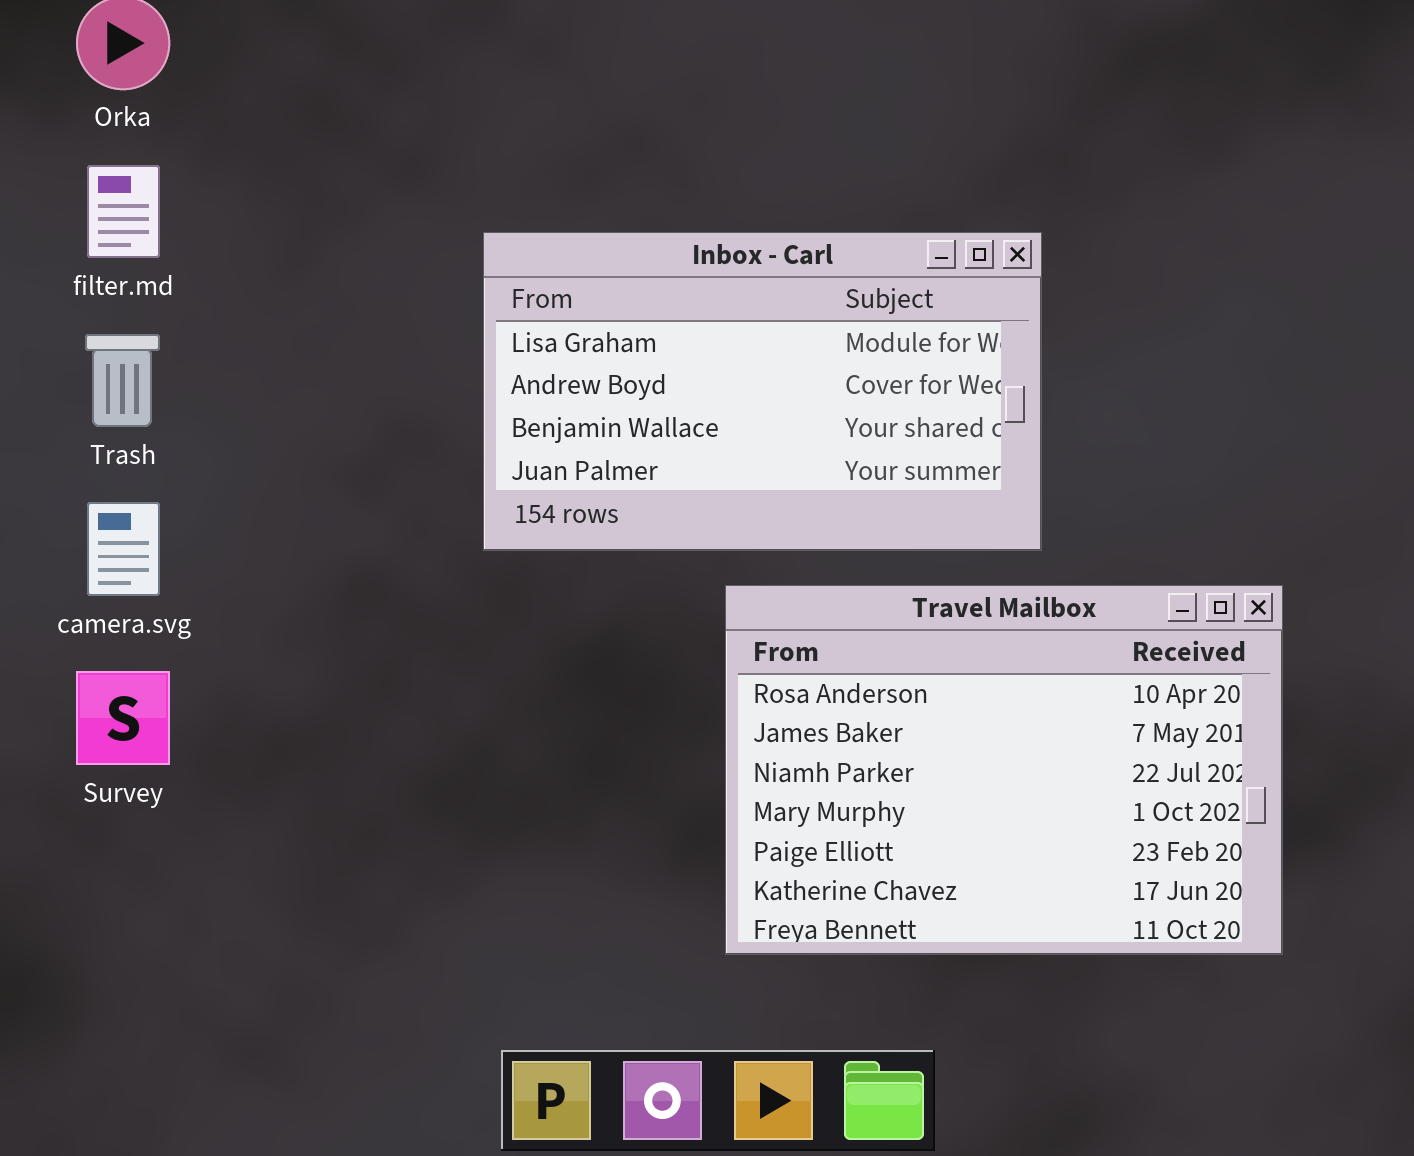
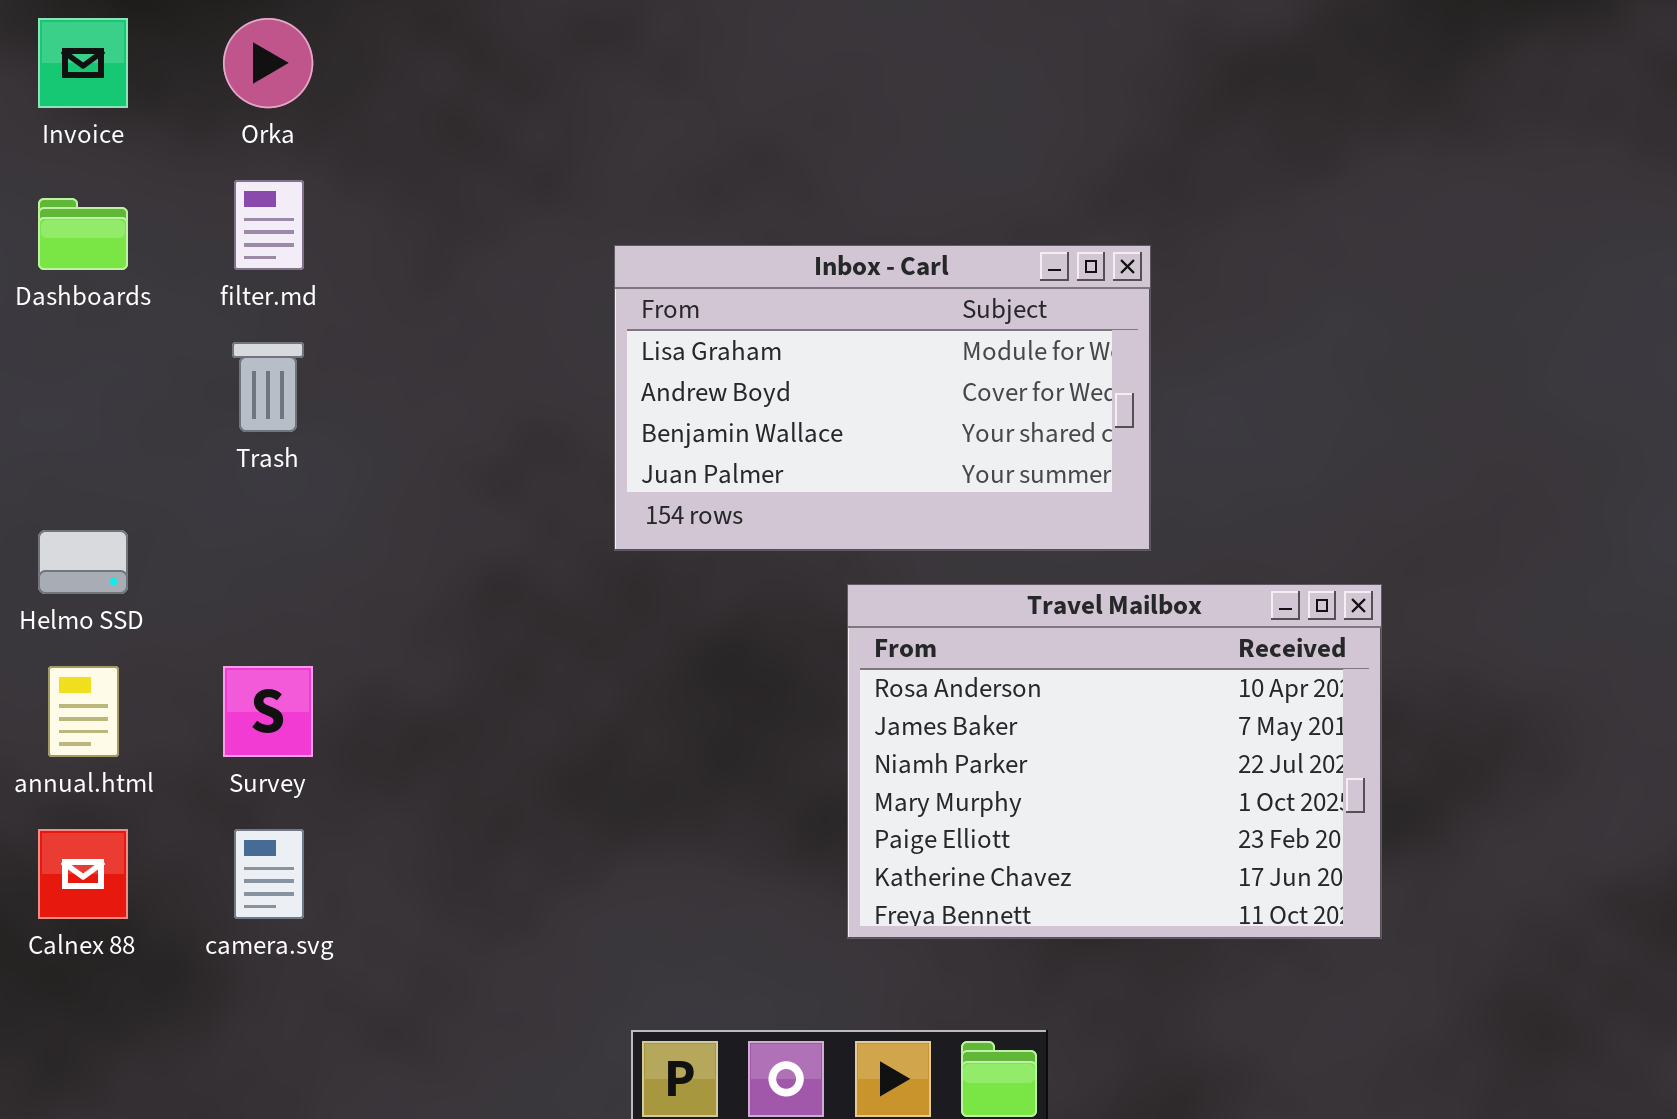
camera.svg: [87,502,160,596] -> [234,829,304,919], moved

